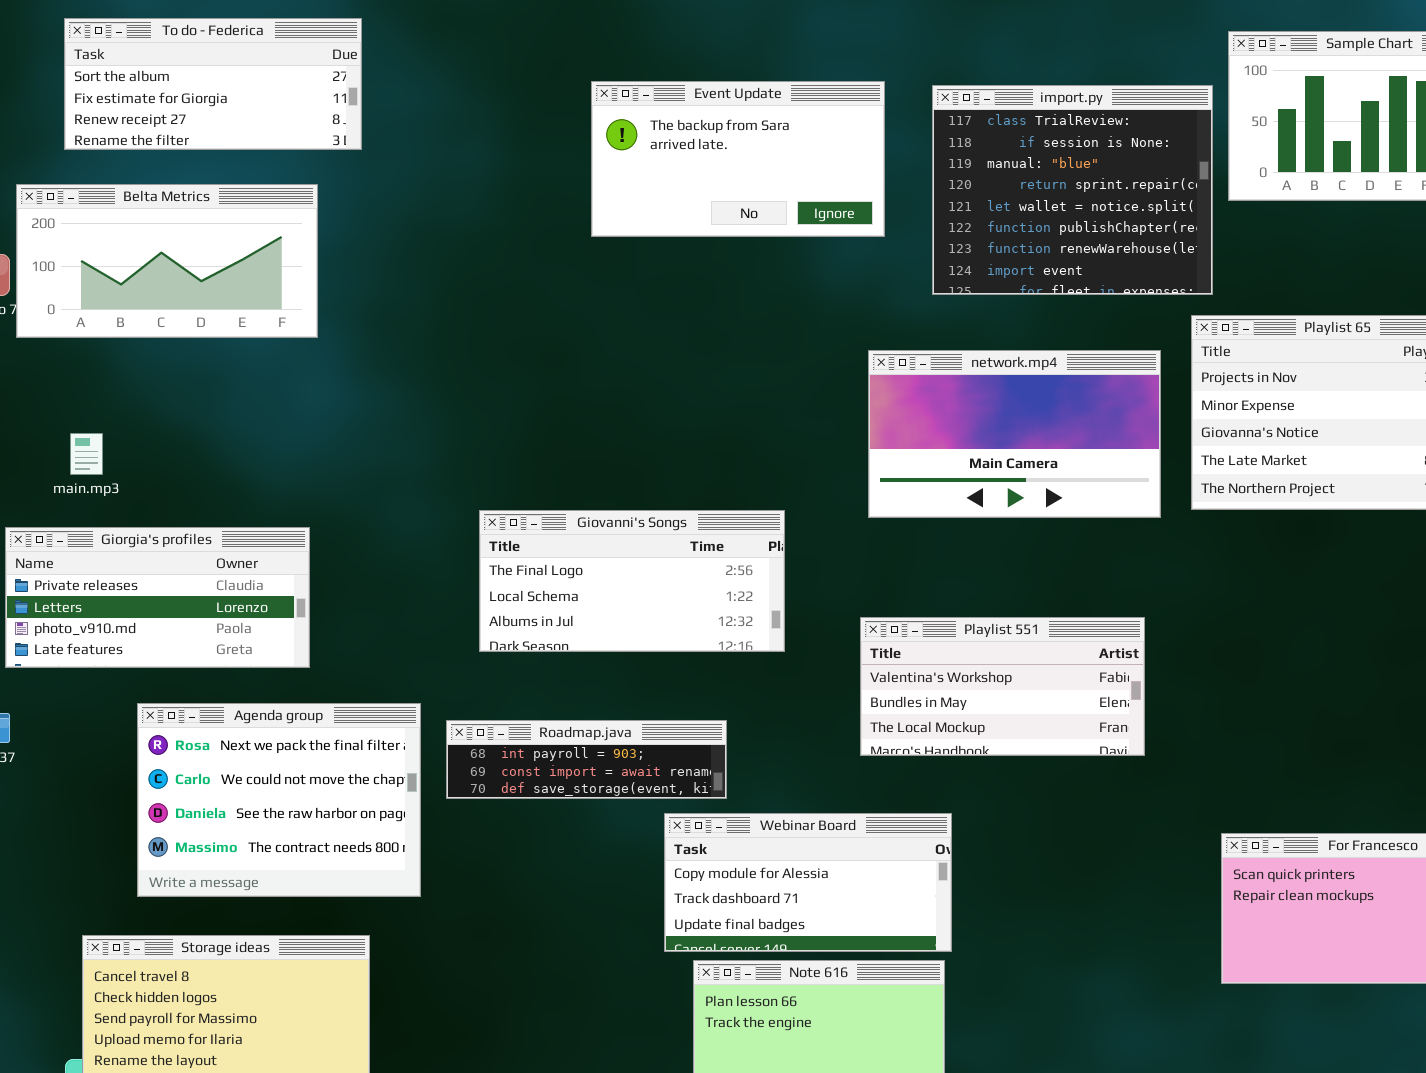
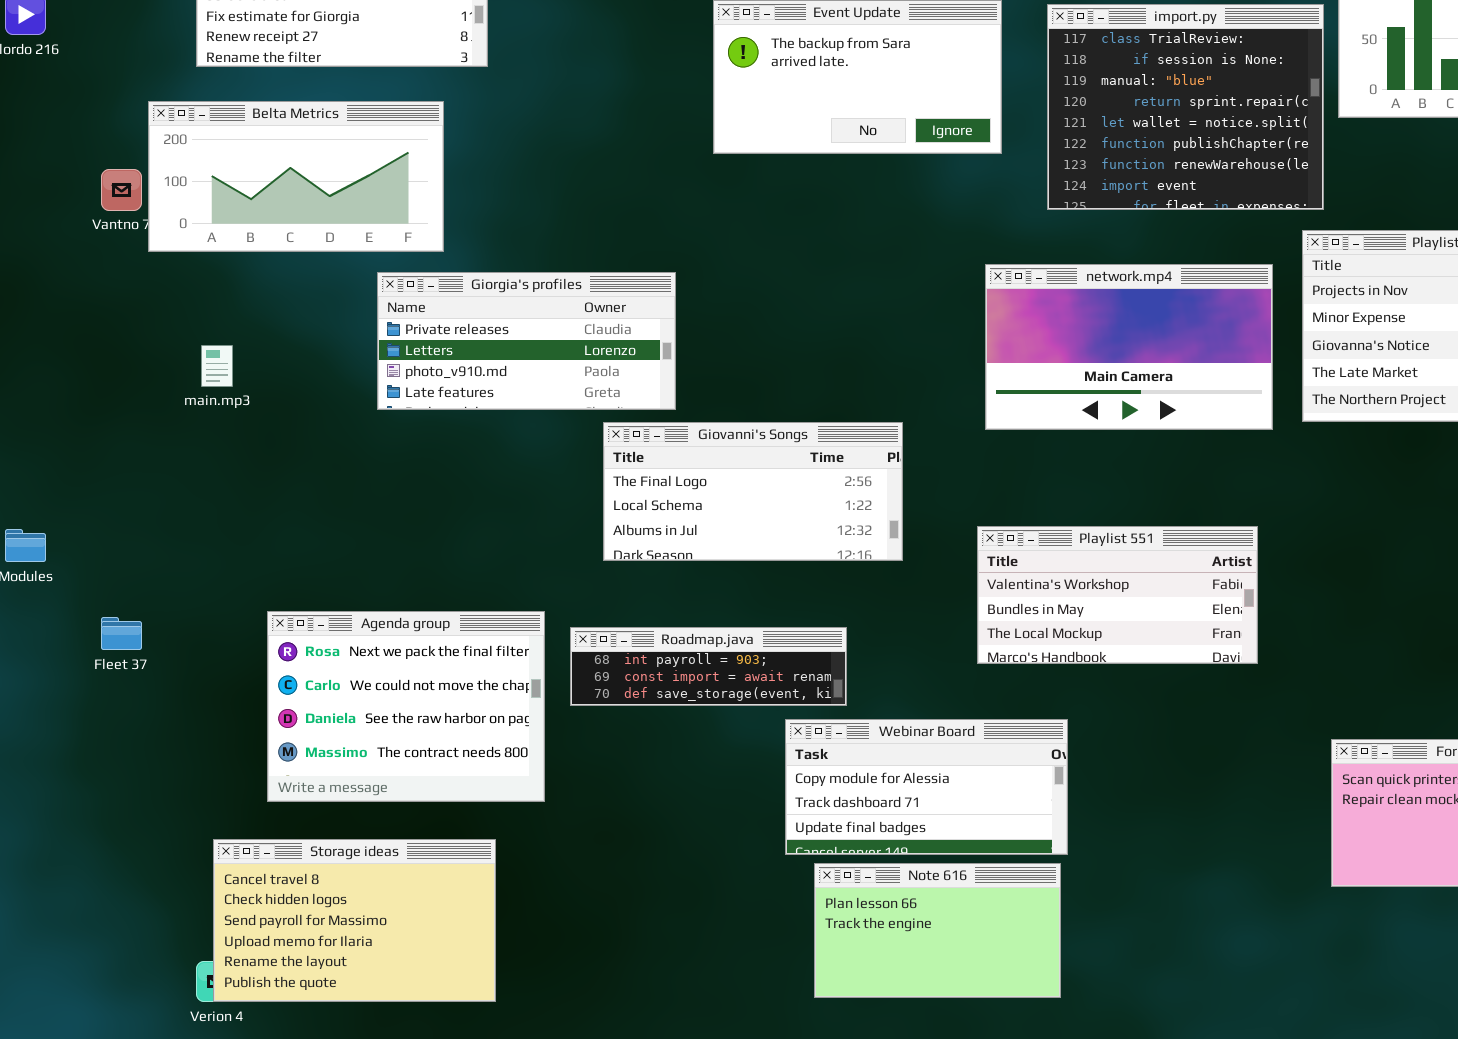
Giorgia's profiles: [5,527,310,668] -> [377,272,676,410], moved

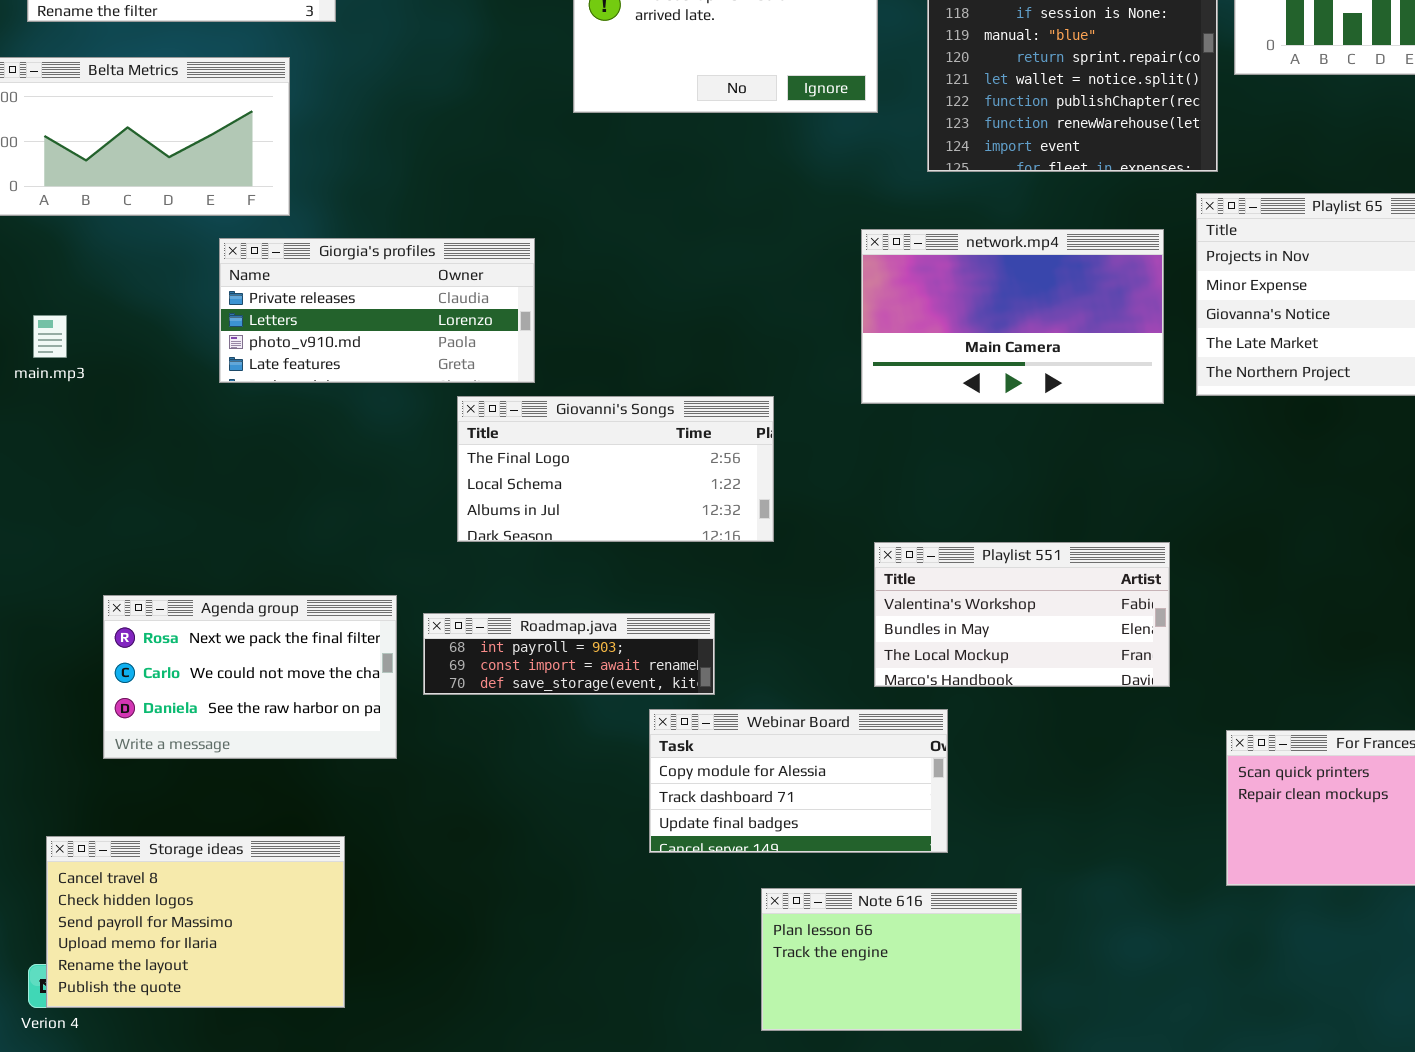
Playlist 551: [977,526,1258,664] -> [874,542,1170,687], moved
Agenda group: [267,611,545,802] -> [103,595,397,759], resized
Note 616: [814,863,1061,998] -> [761,888,1022,1031], moved

